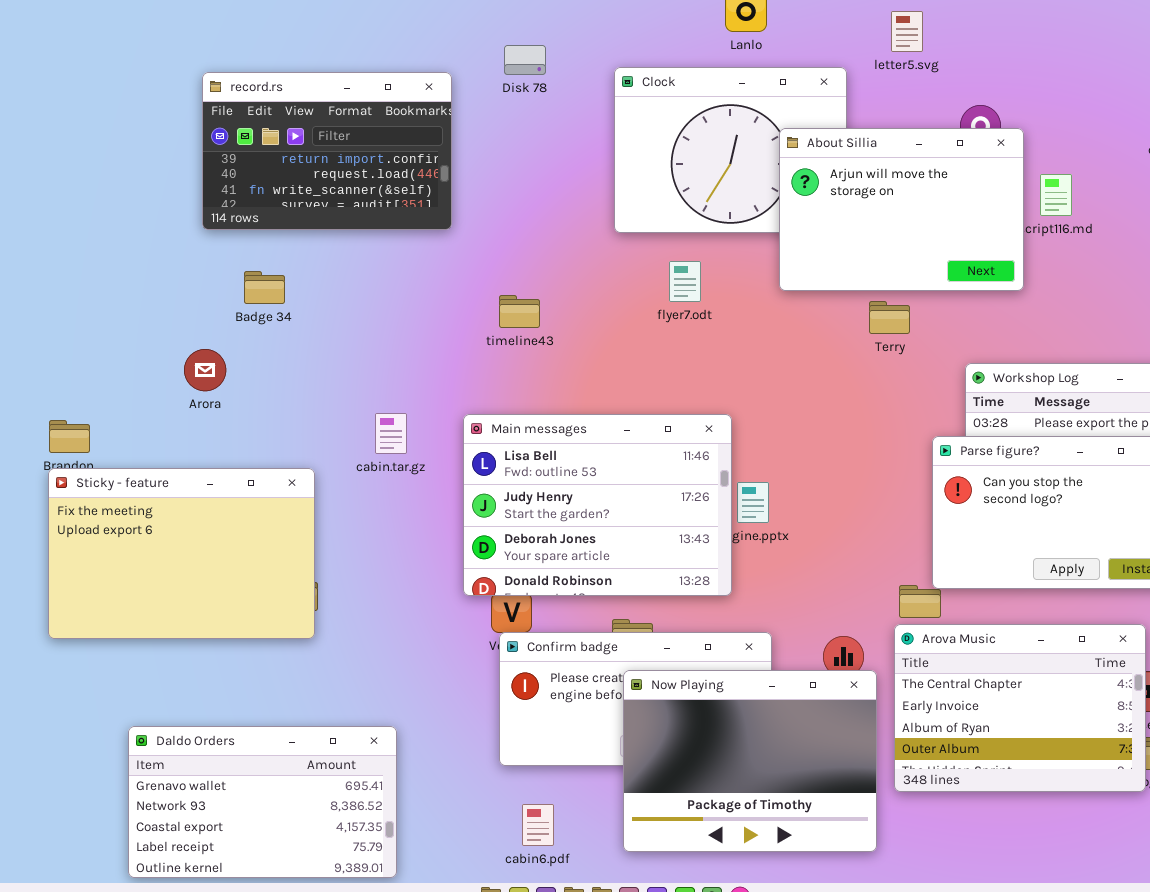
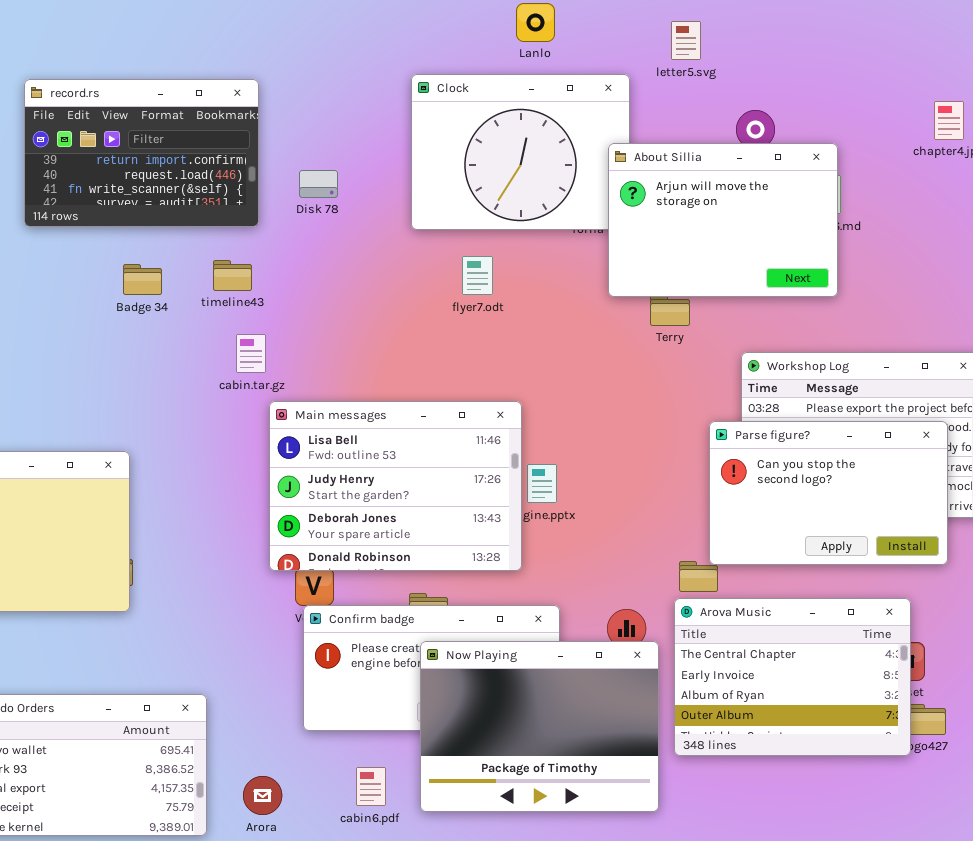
Disk 78: [504,45,546,75] -> [299,170,338,198], moved
About Sillia: [779,128,1024,291] -> [608,143,838,297], moved
Badge 34: [244,271,285,304] -> [123,264,162,295], moved
timeline43: [499,295,540,328] -> [213,260,252,291], moved
Arora: [184,349,226,391] -> [243,776,282,815], moved
cabin.tar.gz: [375,413,407,454] -> [236,334,266,373], moved
cabin6.pdf: [522,804,554,846] -> [356,767,386,806], moved

